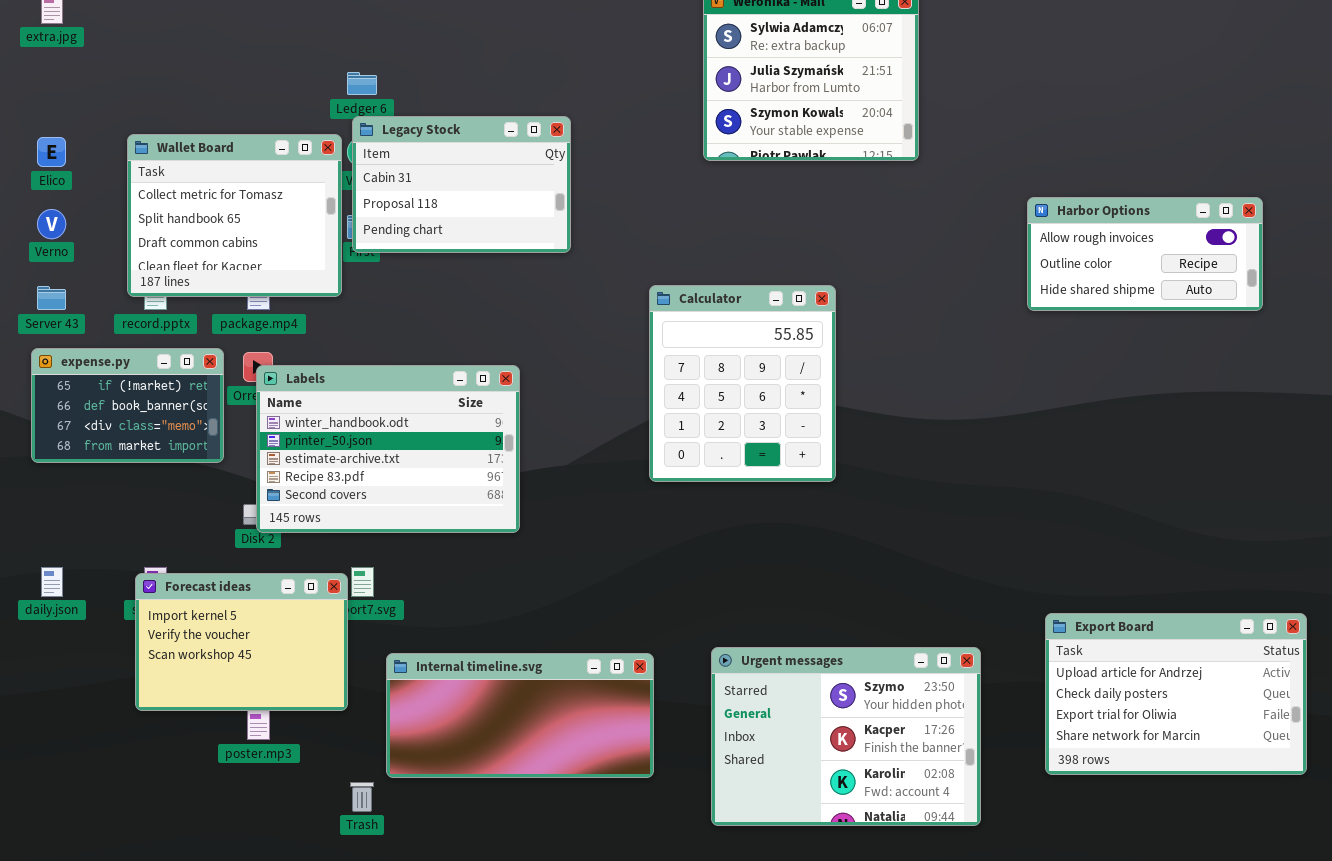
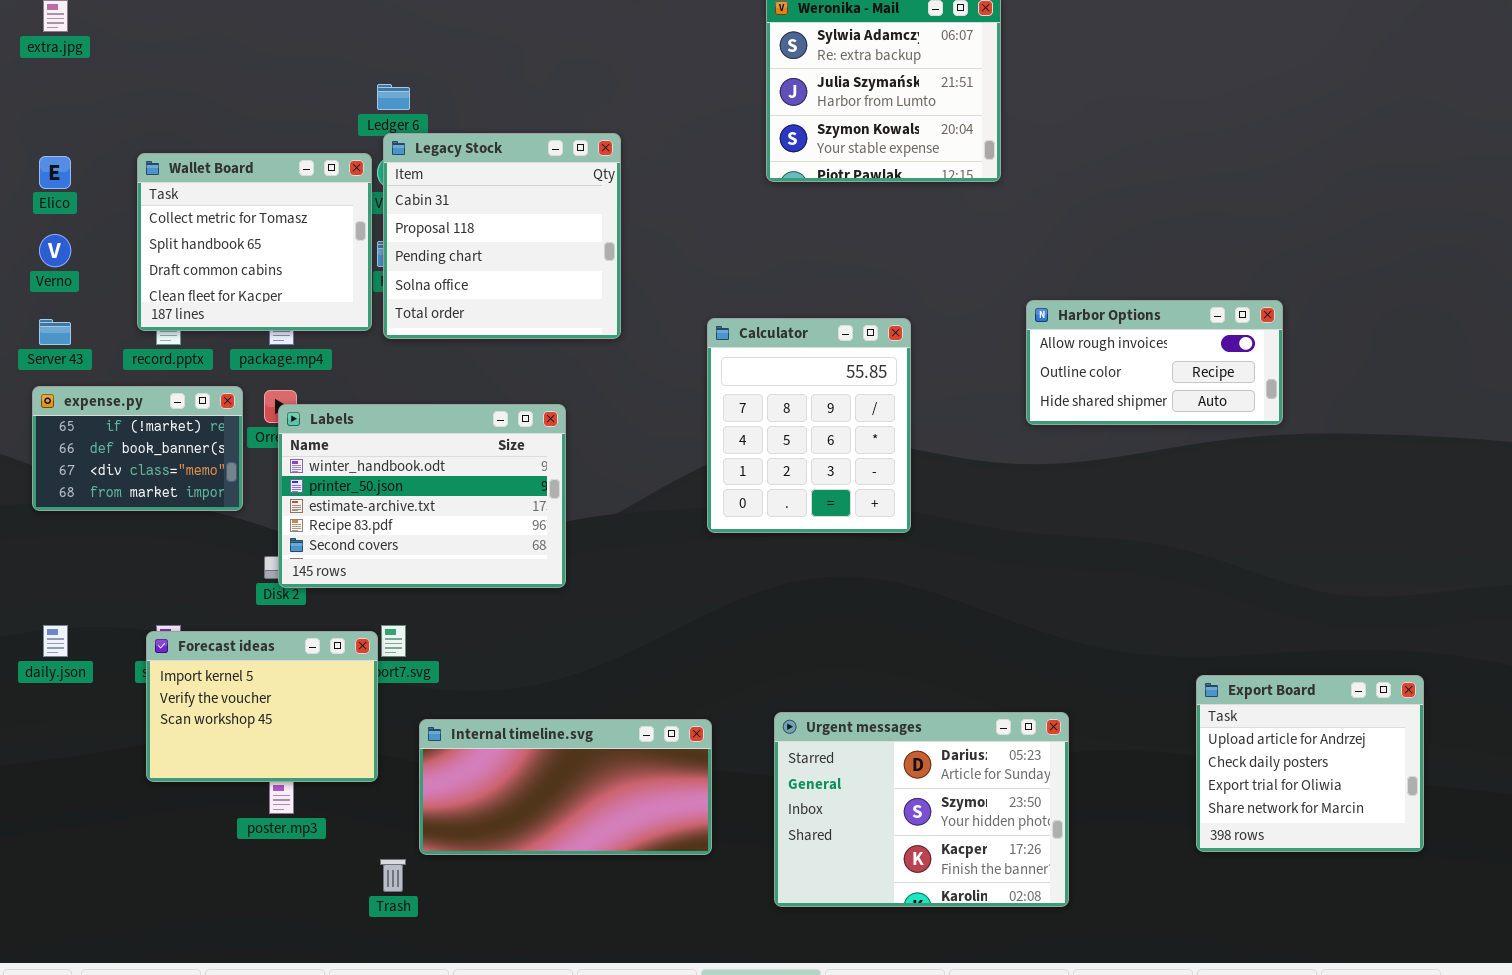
Legacy Stock: [352,116,571,253] -> [383,133,621,339], resized
Harbor Options: [1027,197,1263,311] -> [1026,300,1283,425], moved
Export Board: [1045,613,1307,775] -> [1196,675,1424,852], resized
Urgent messages: [711,647,981,826] -> [774,712,1069,907], scrolled up 1 row

